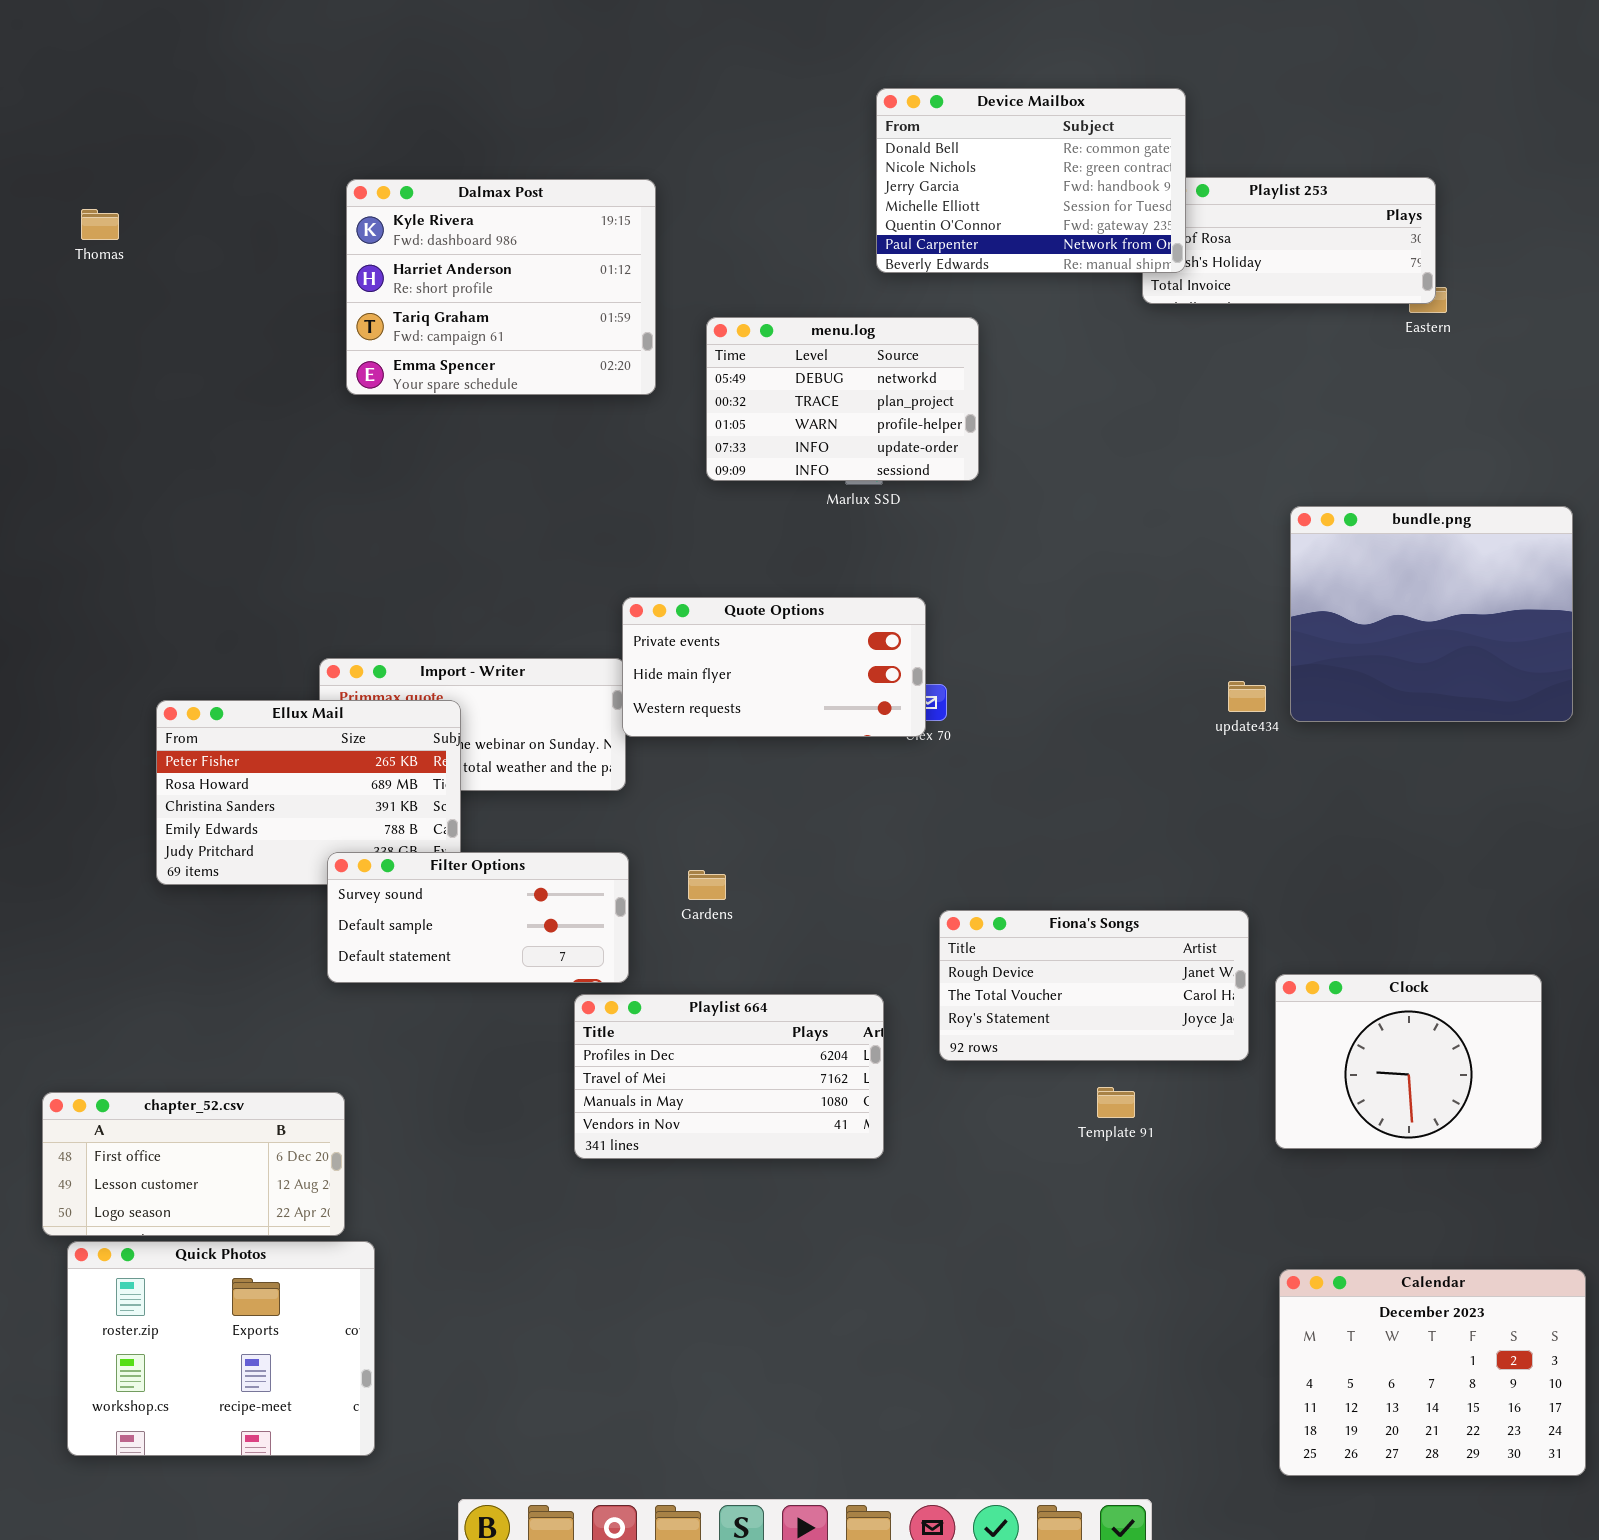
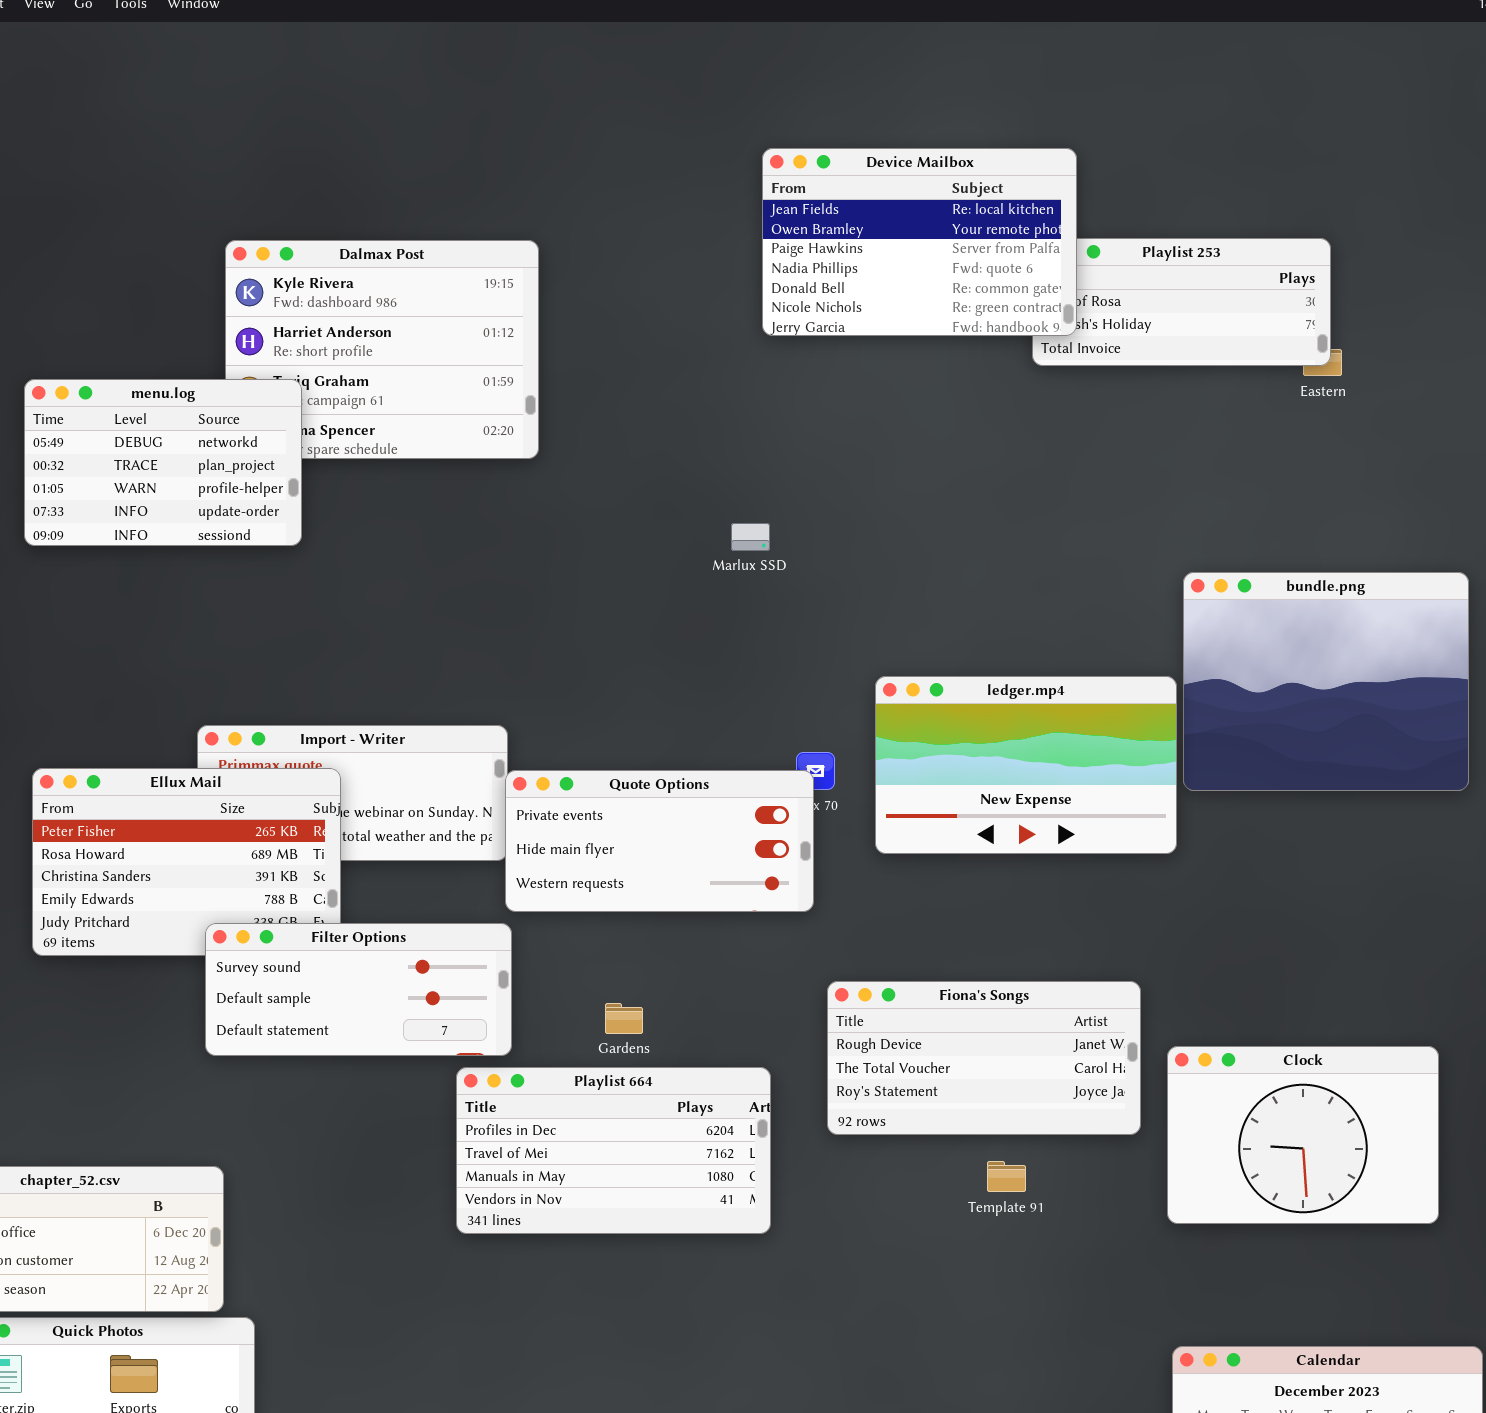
Device Mailbox: [876,88,1186,273] -> [762,148,1077,336], scrolled up 4 rows
menu.log: [706,317,979,481] -> [24,379,302,546], moved
Quote Options: [622,597,926,737] -> [505,770,814,912], moved
ledger.mp4: none -> [875,676,1177,854], opened
Gardens: [688,870,726,900] -> [605,1003,643,1034], moved

